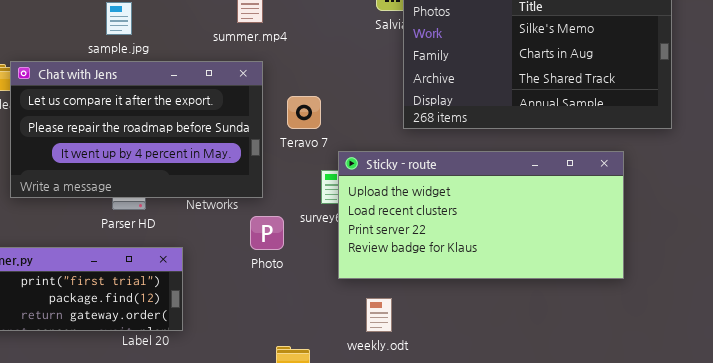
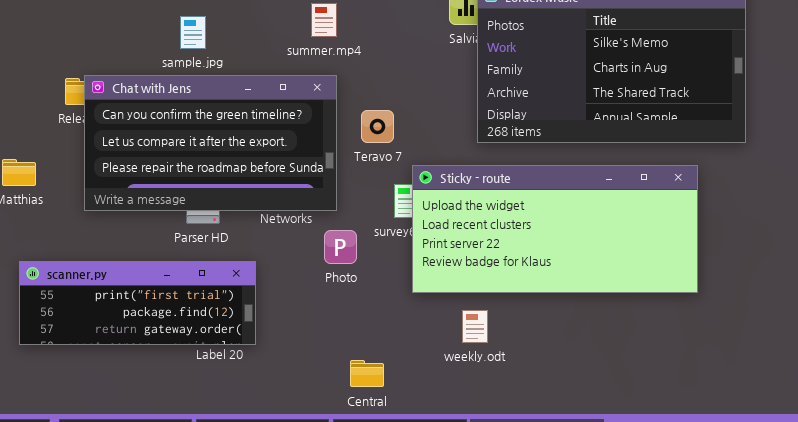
Chat with Jens: [10,61,263,198] -> [84,75,337,211], scrolled up 1 row
weekly.odt: [366,298,392,332] -> [462,310,488,343], moved

